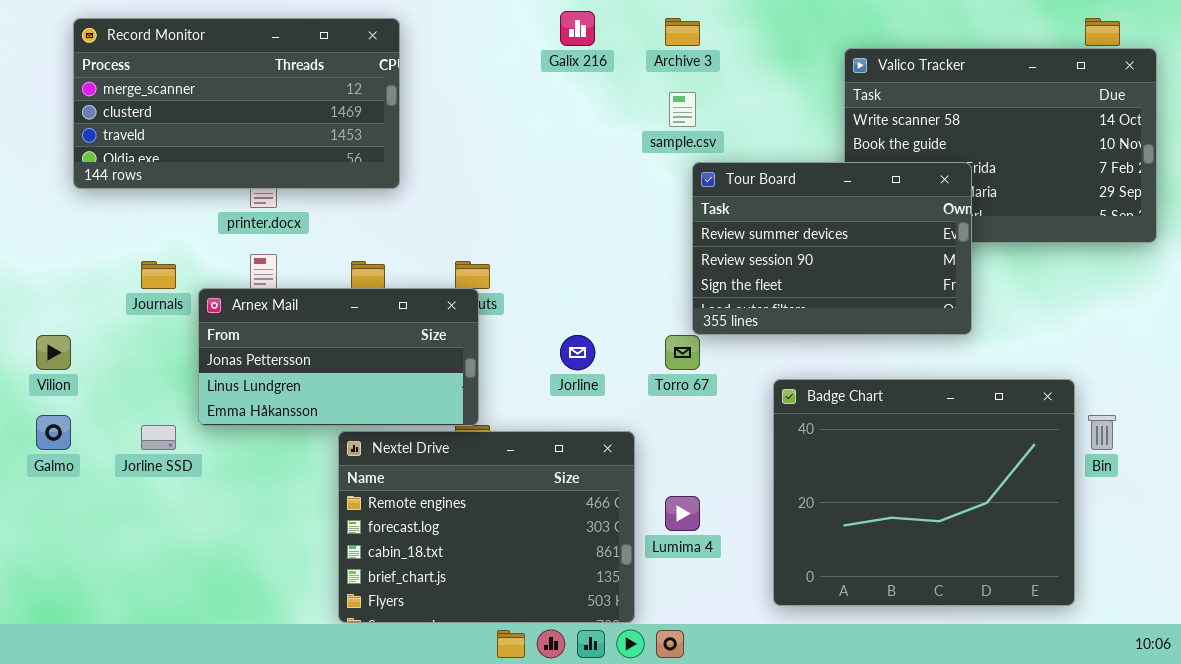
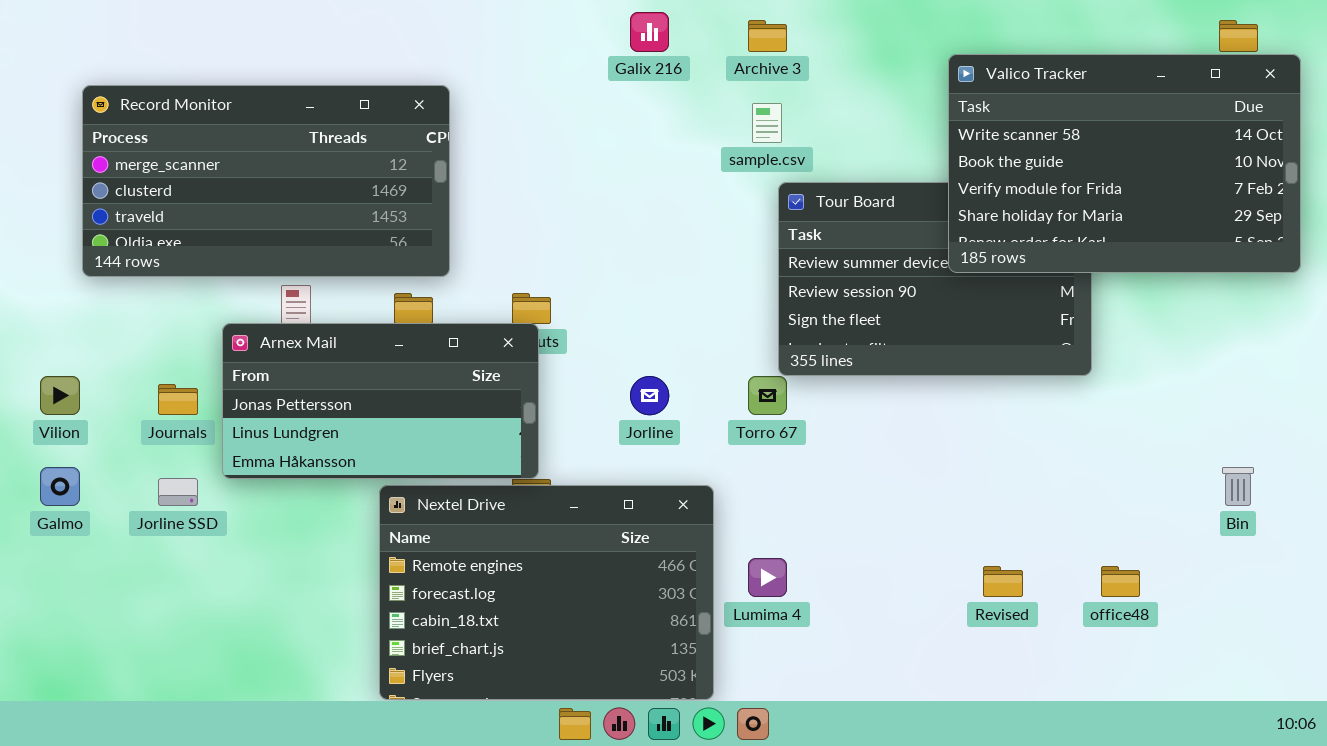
Record Monitor: [73,18,400,189] -> [82,85,450,277], moved
Valico Tracker: [844,48,1157,243] -> [948,54,1301,273], raised
Journals: [141,261,176,289] -> [158,384,198,415], moved
Badge Chart: [773,379,1075,606] -> none, closed

